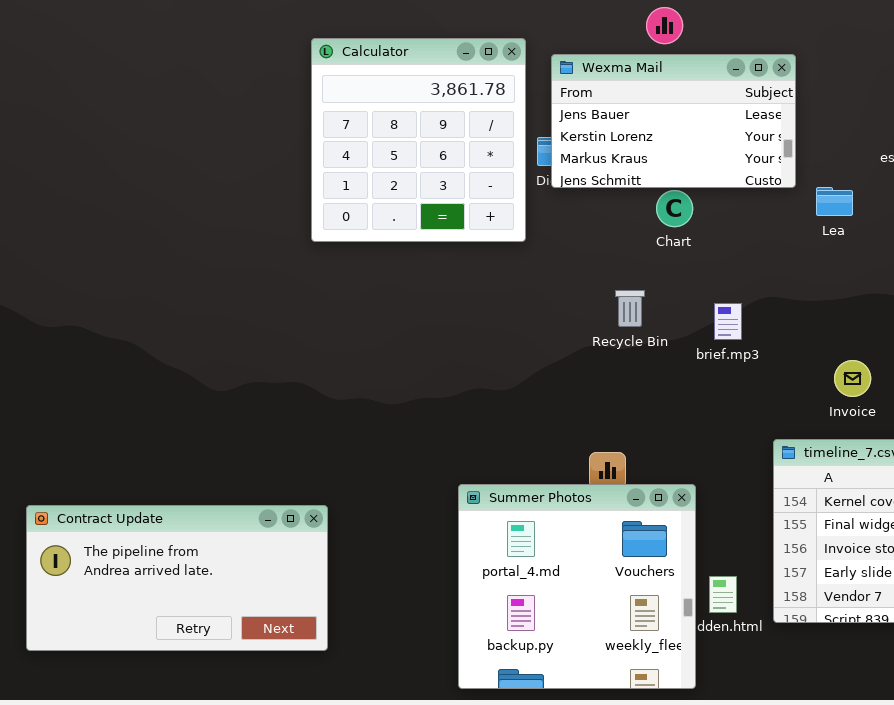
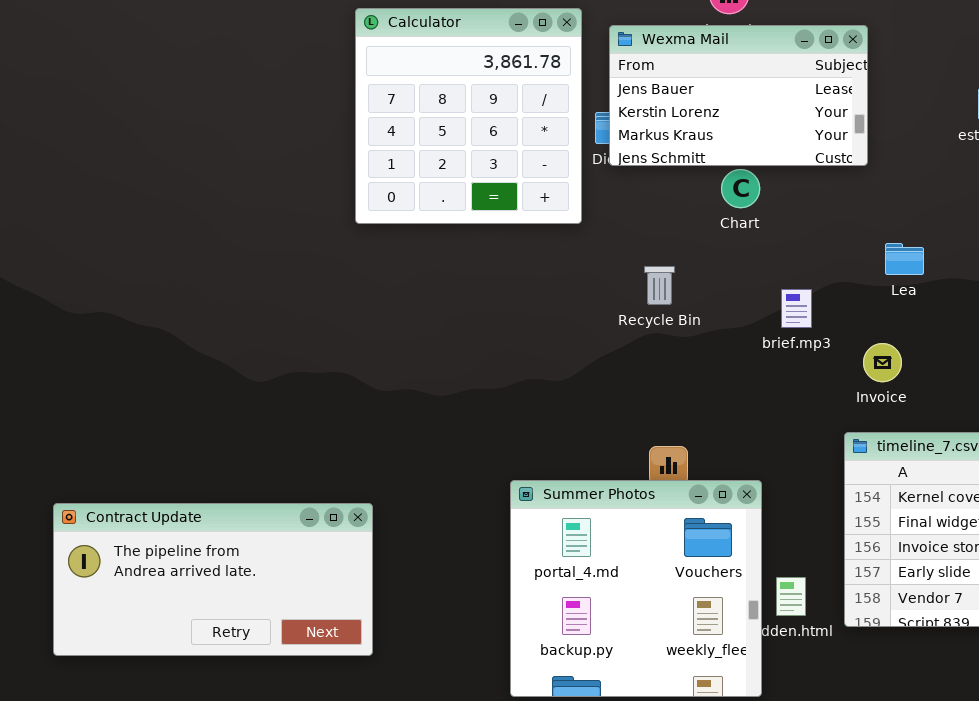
Lea: [816,187,853,216] -> [885,243,924,275], moved
Recycle Bin: [615,290,645,327] -> [644,266,675,305], moved
Invoice: [834,360,871,397] -> [863,343,902,382], moved

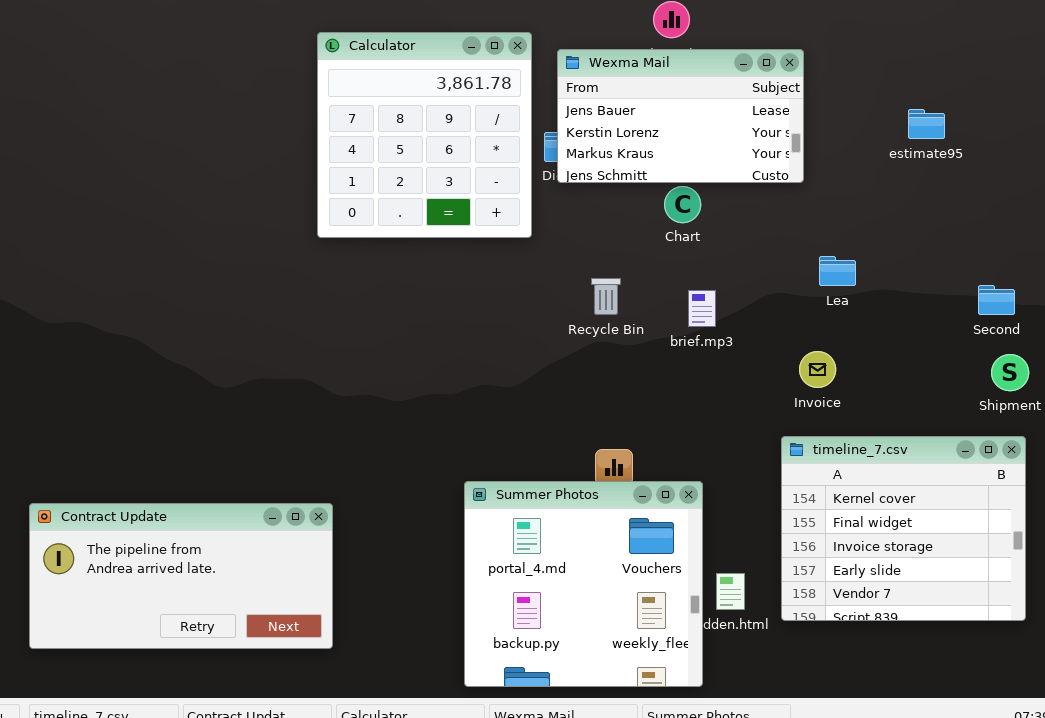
brief.mp3: [781,289,812,328] -> [688,290,716,327], moved

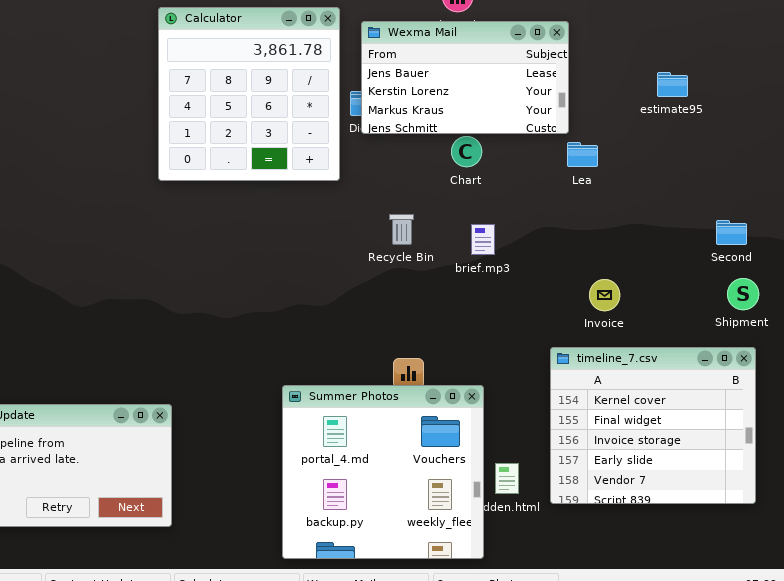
Lea: [819,256,856,286] -> [567,142,598,167], moved
Invoice: [799,351,836,388] -> [589,279,620,311], moved

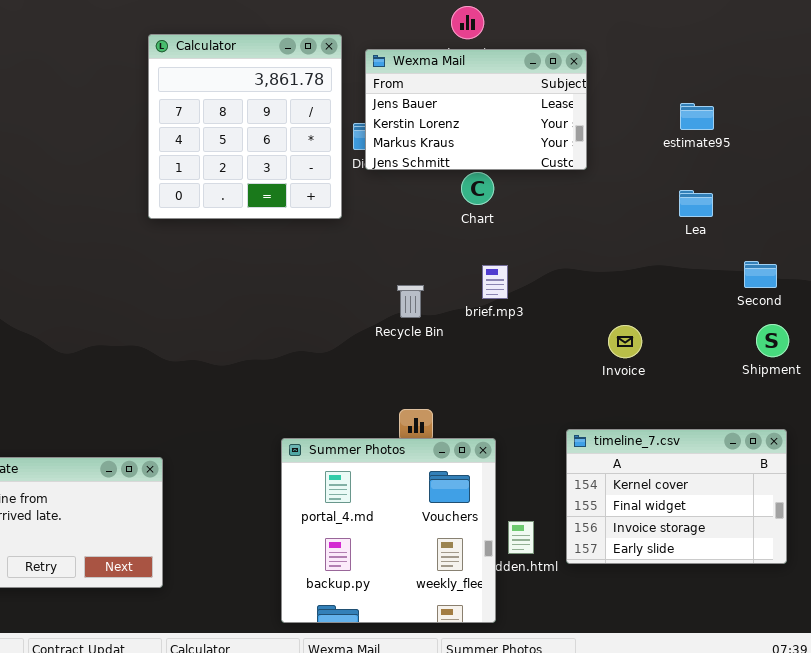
Lea: [567,142,598,167] -> [679,190,713,217], moved
Recycle Bin: [389,214,414,245] -> [397,285,424,318], moved
timeline_7.csv: [550,347,756,504] -> [566,429,787,564], resized

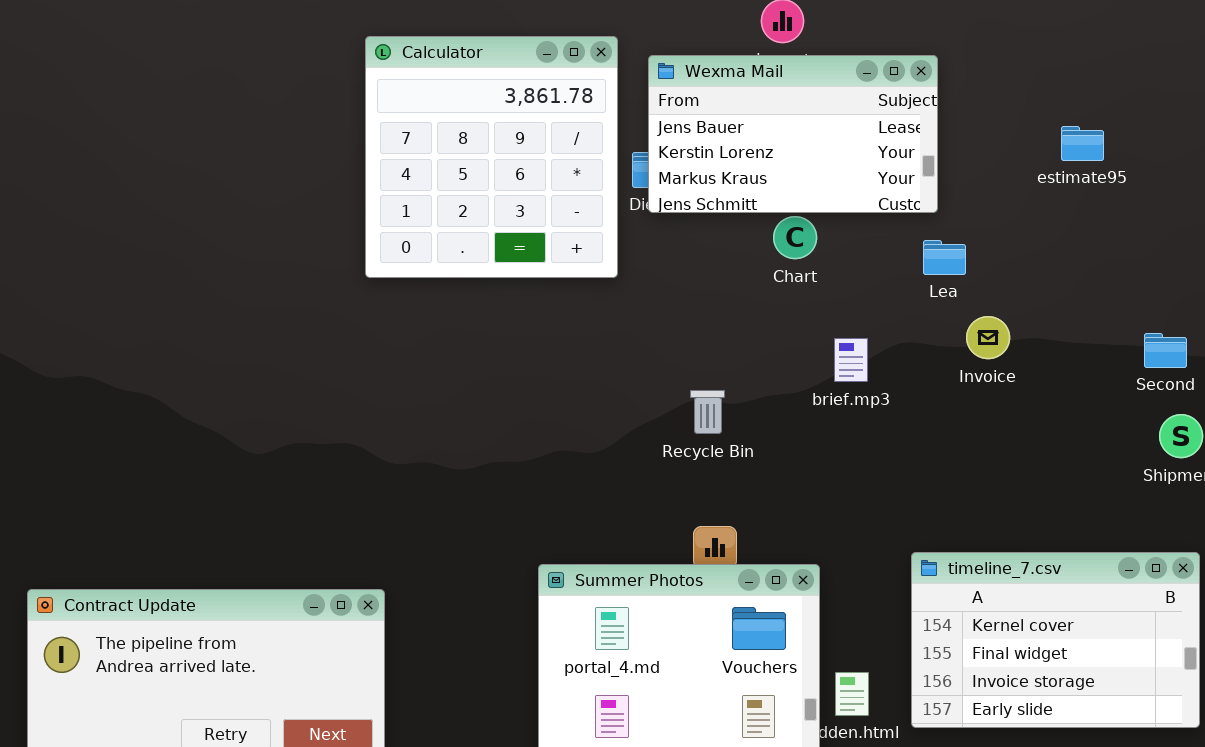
Lea: [679,190,713,217] -> [923,240,966,275], moved
brief.mp3: [482,265,508,299] -> [834,338,868,382], moved
Recycle Bin: [397,285,424,318] -> [690,390,725,434], moved
Invoice: [608,325,642,358] -> [966,316,1010,359], moved

